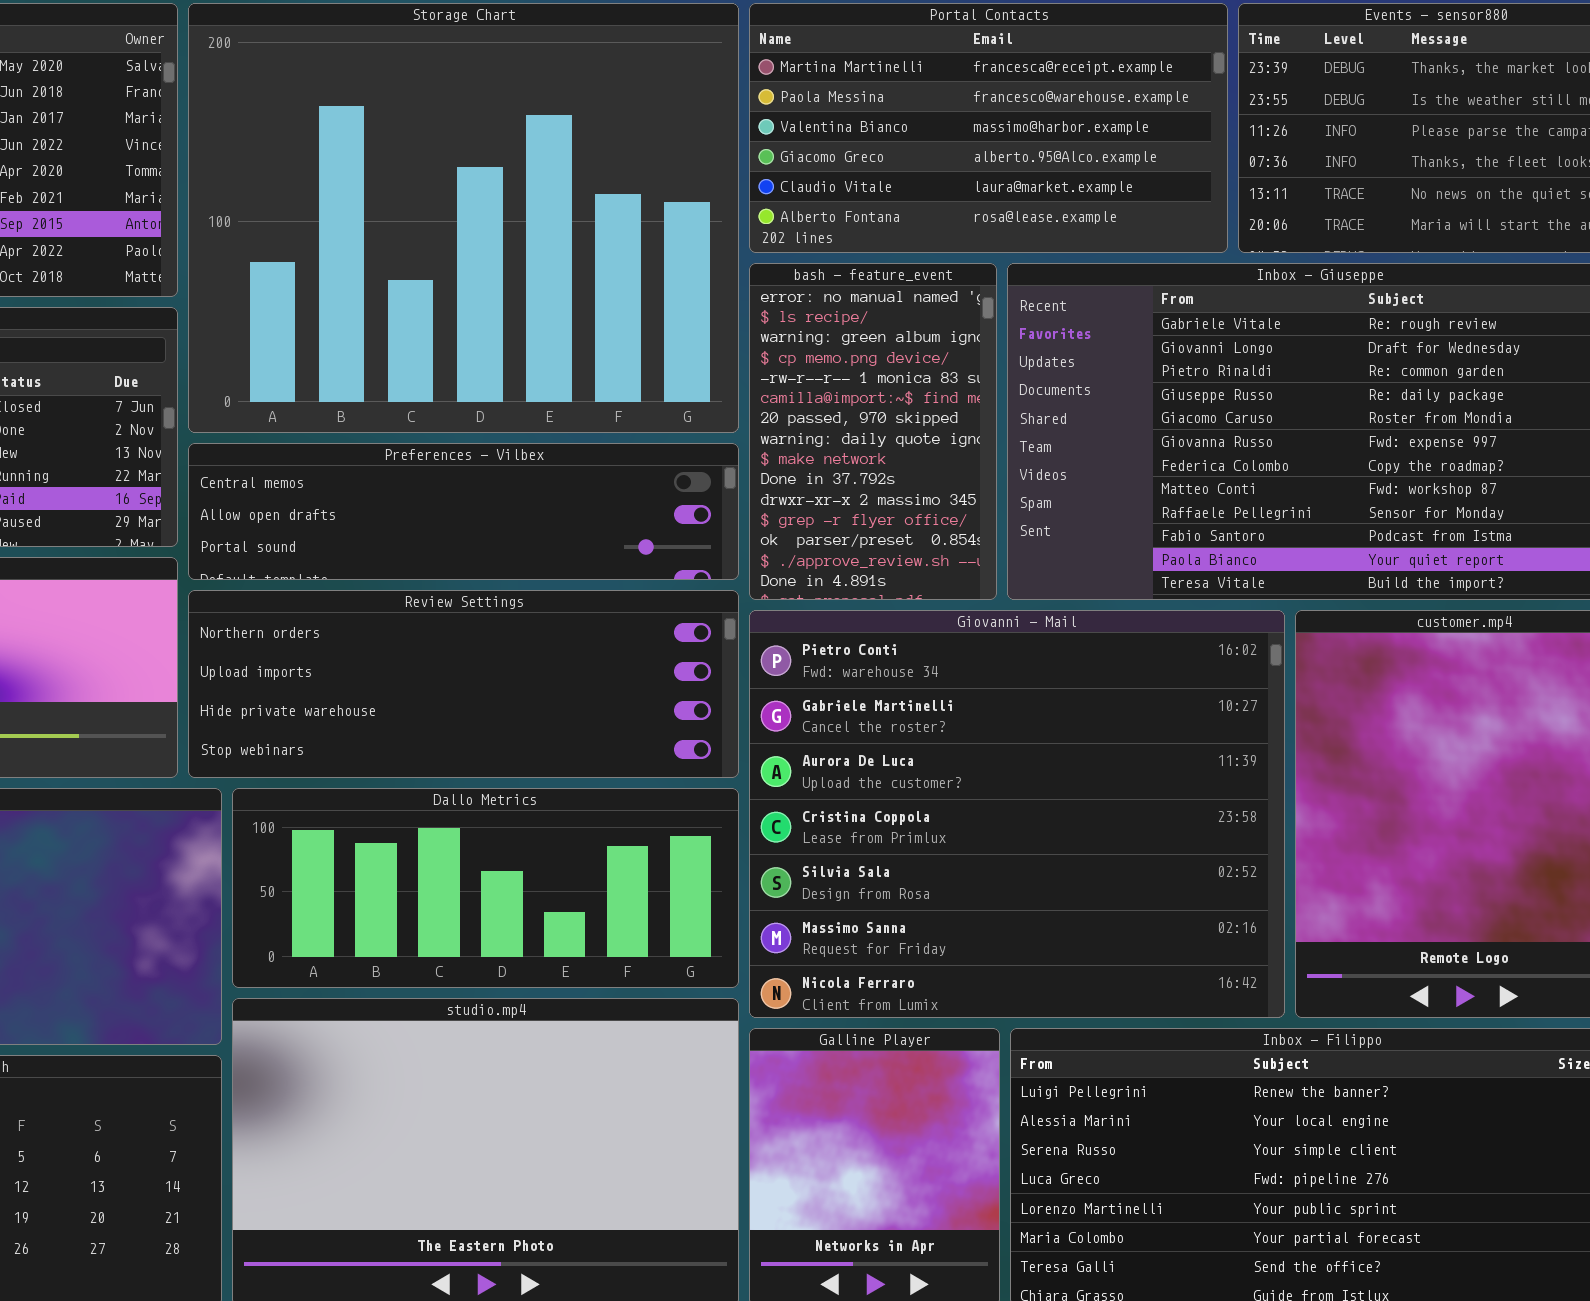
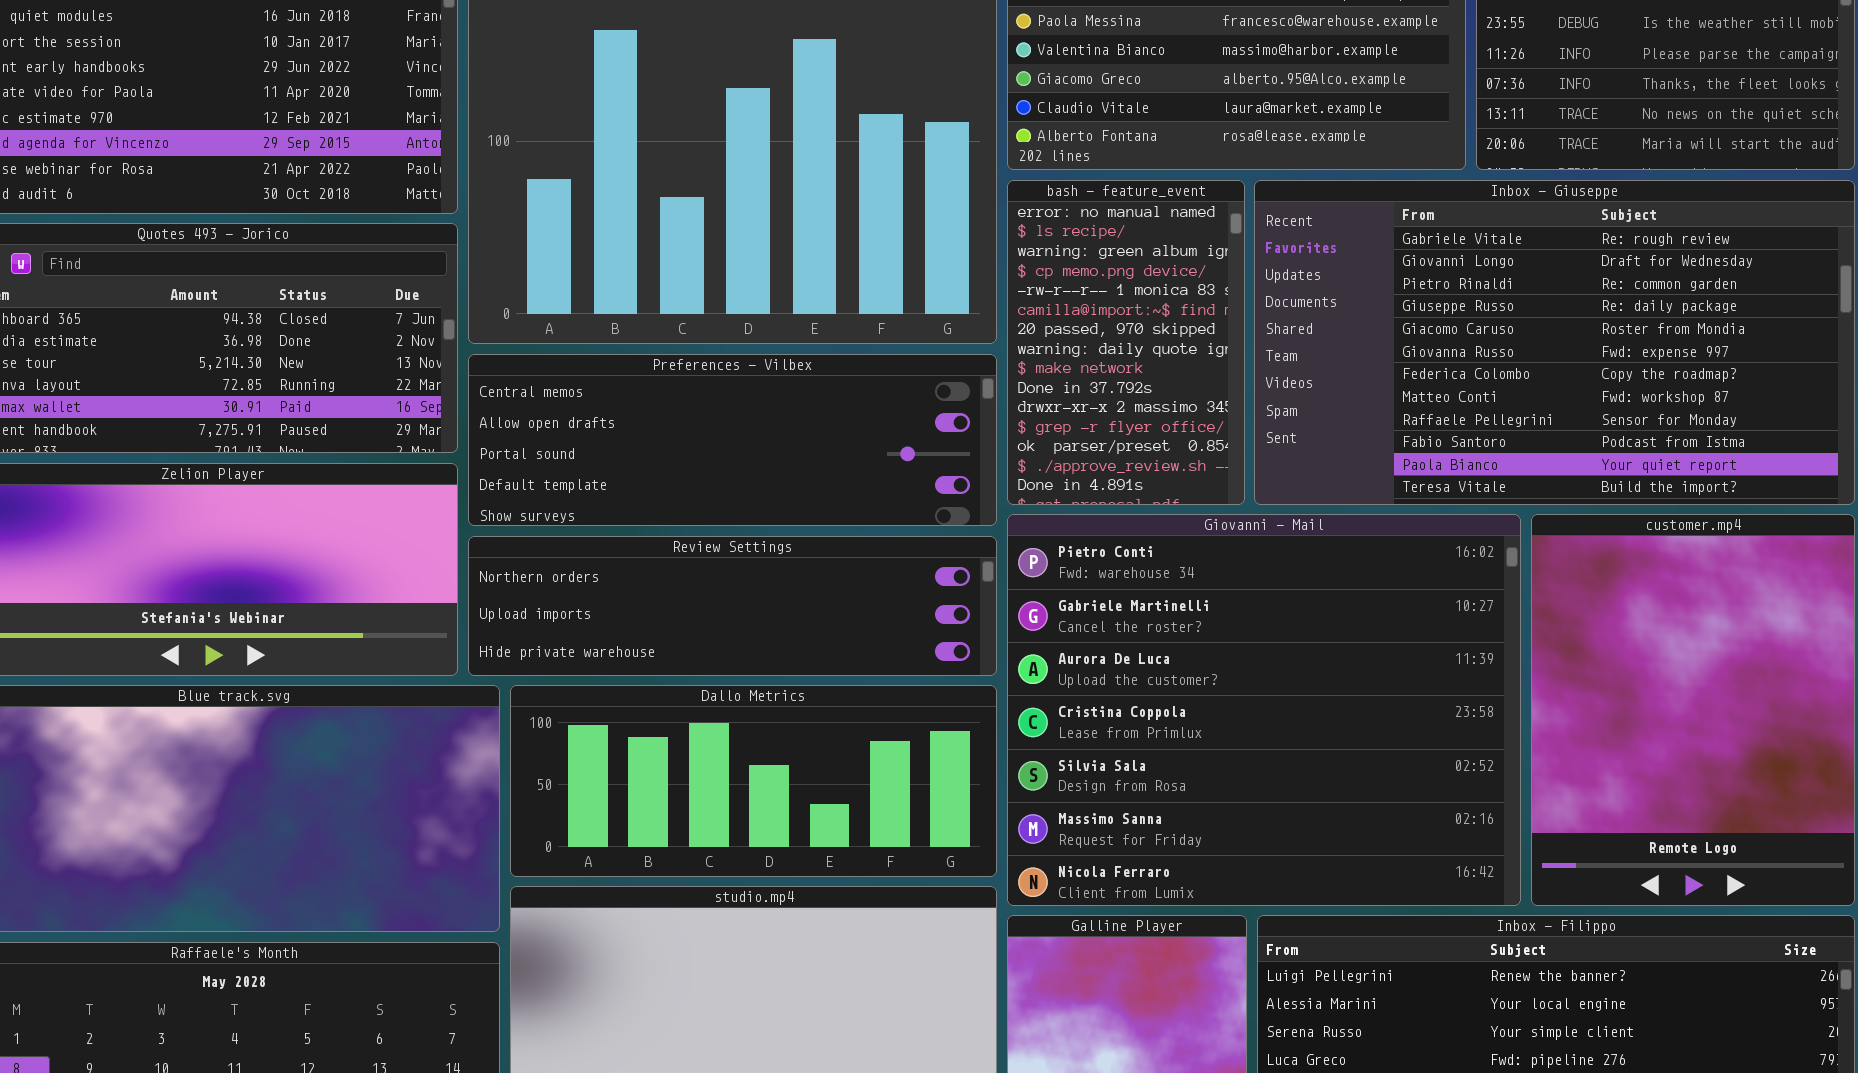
Preferences - Vilbex: [188,443,739,580] -> [468,354,997,526], resized
Review Settings: [188,590,739,778] -> [468,536,997,676], resized

